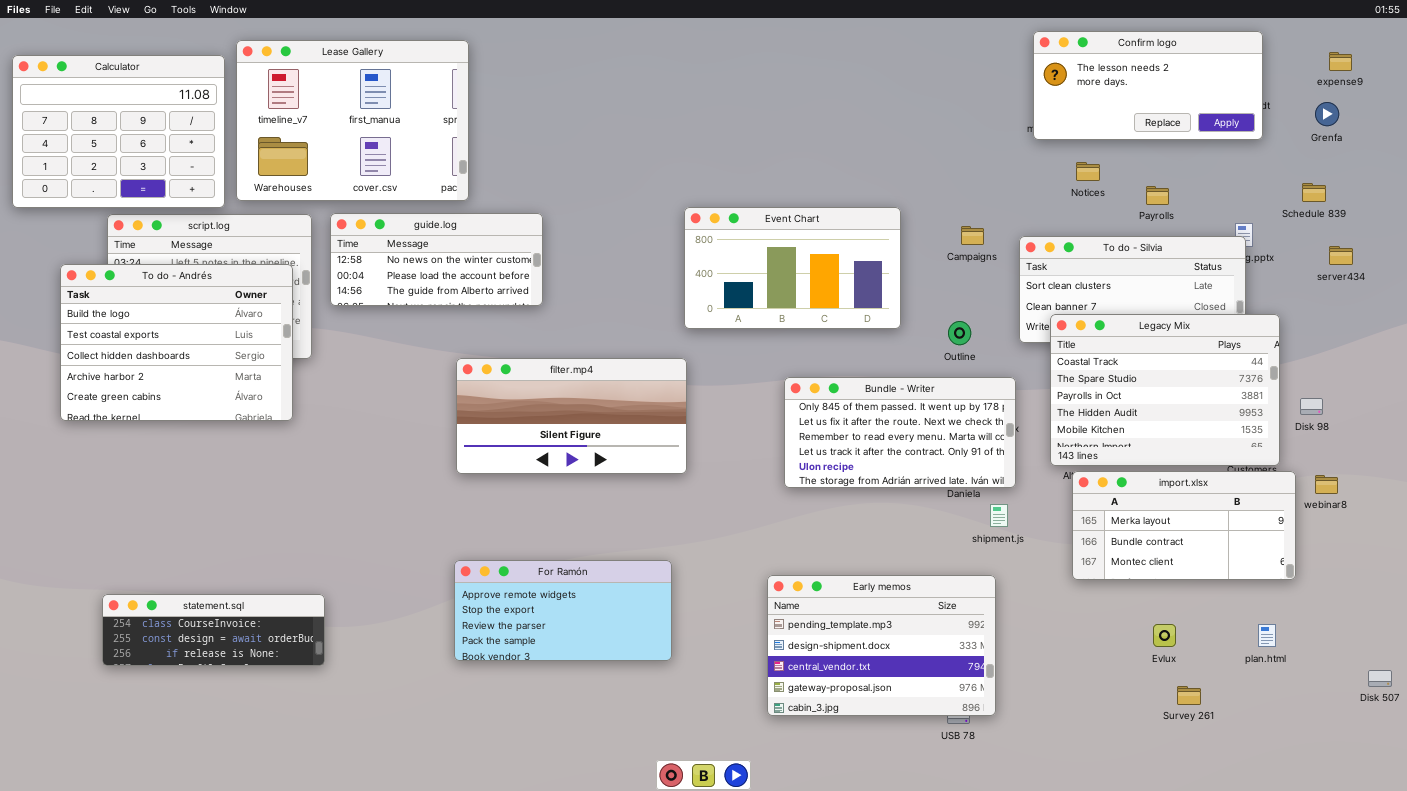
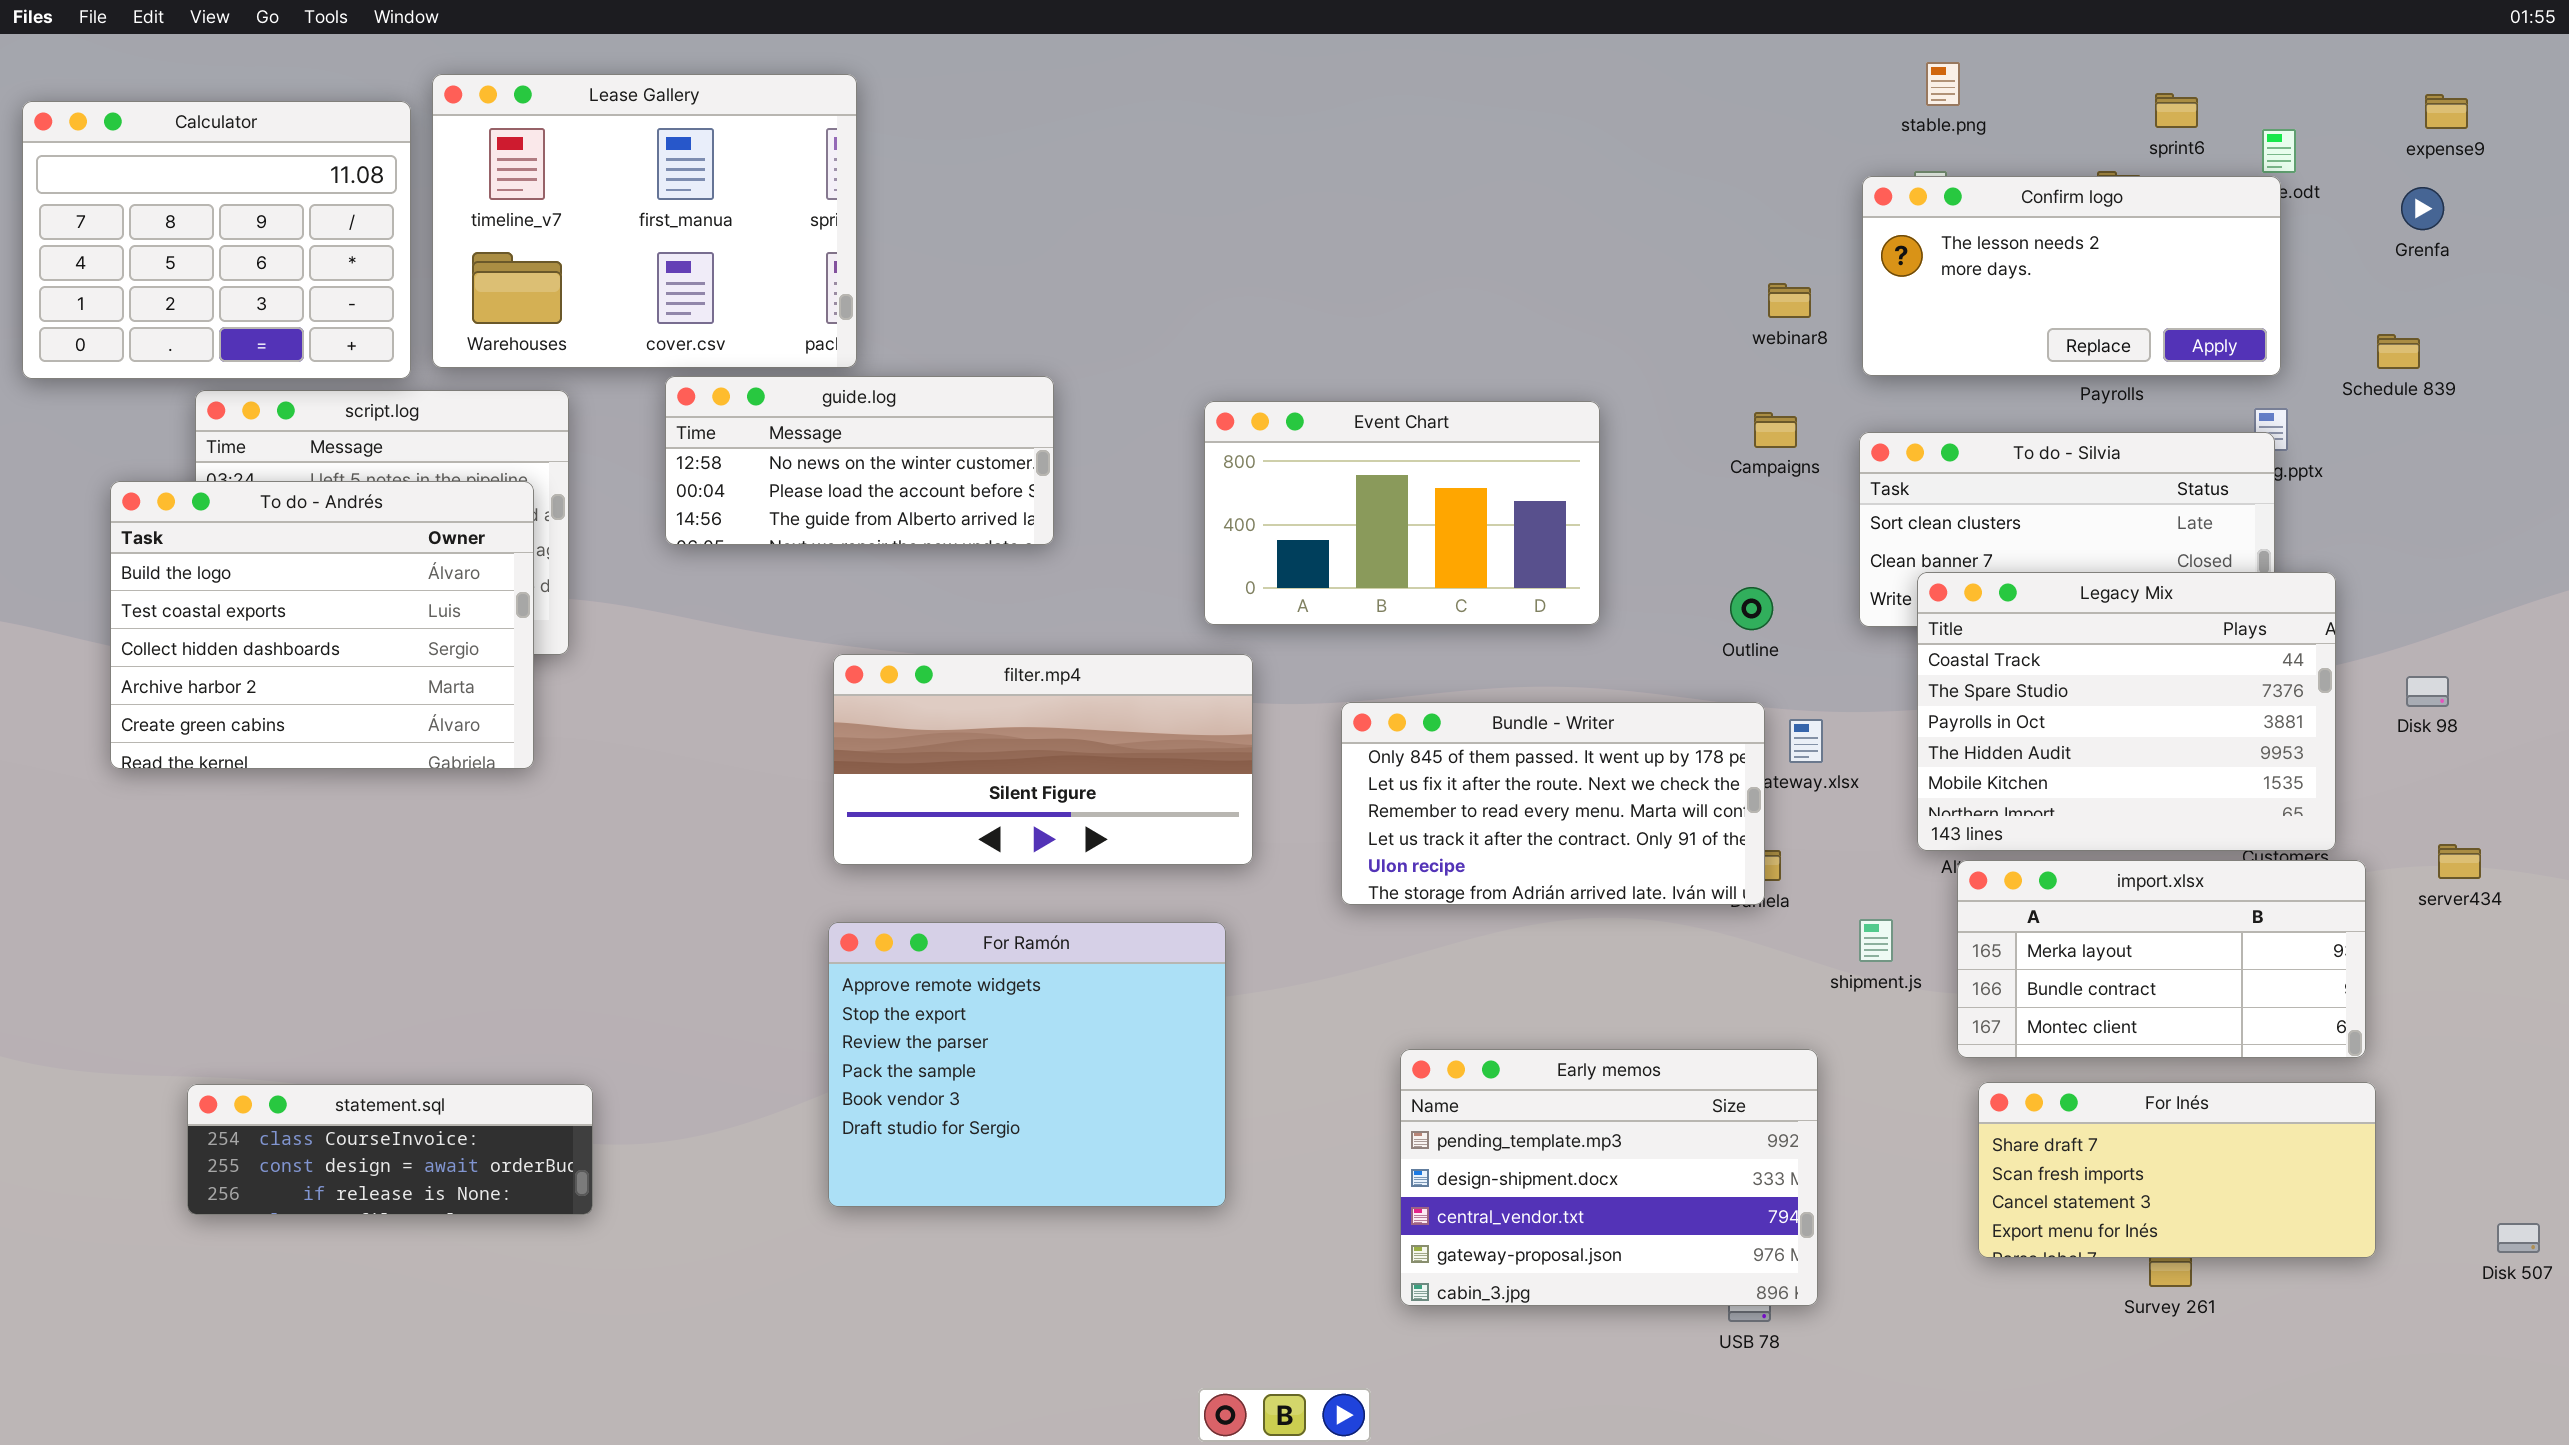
Confirm logo: [1033,31,1263,140] -> [1862,176,2281,376], moved
Event Chart: [684,207,901,329] -> [1204,401,1600,625], moved
guide.log: [330,213,543,306] -> [665,376,1054,545], moved
server434: [1329,246,1353,265] -> [2438,844,2481,879], moved
Bundle - Writer: [784,377,1016,488] -> [1341,702,1765,905], moved
Disk 98: [1300,398,1323,415] -> [2406,676,2449,707], moved
webinar8: [1315,475,1338,494] -> [1768,283,1811,318], moved
shipment.js: [990,504,1008,527] -> [1859,919,1893,962], moved
For Ramón: [454,560,672,661] -> [828,922,1226,1207], resized
For Inés: none -> [1978,1082,2376,1258], opened

